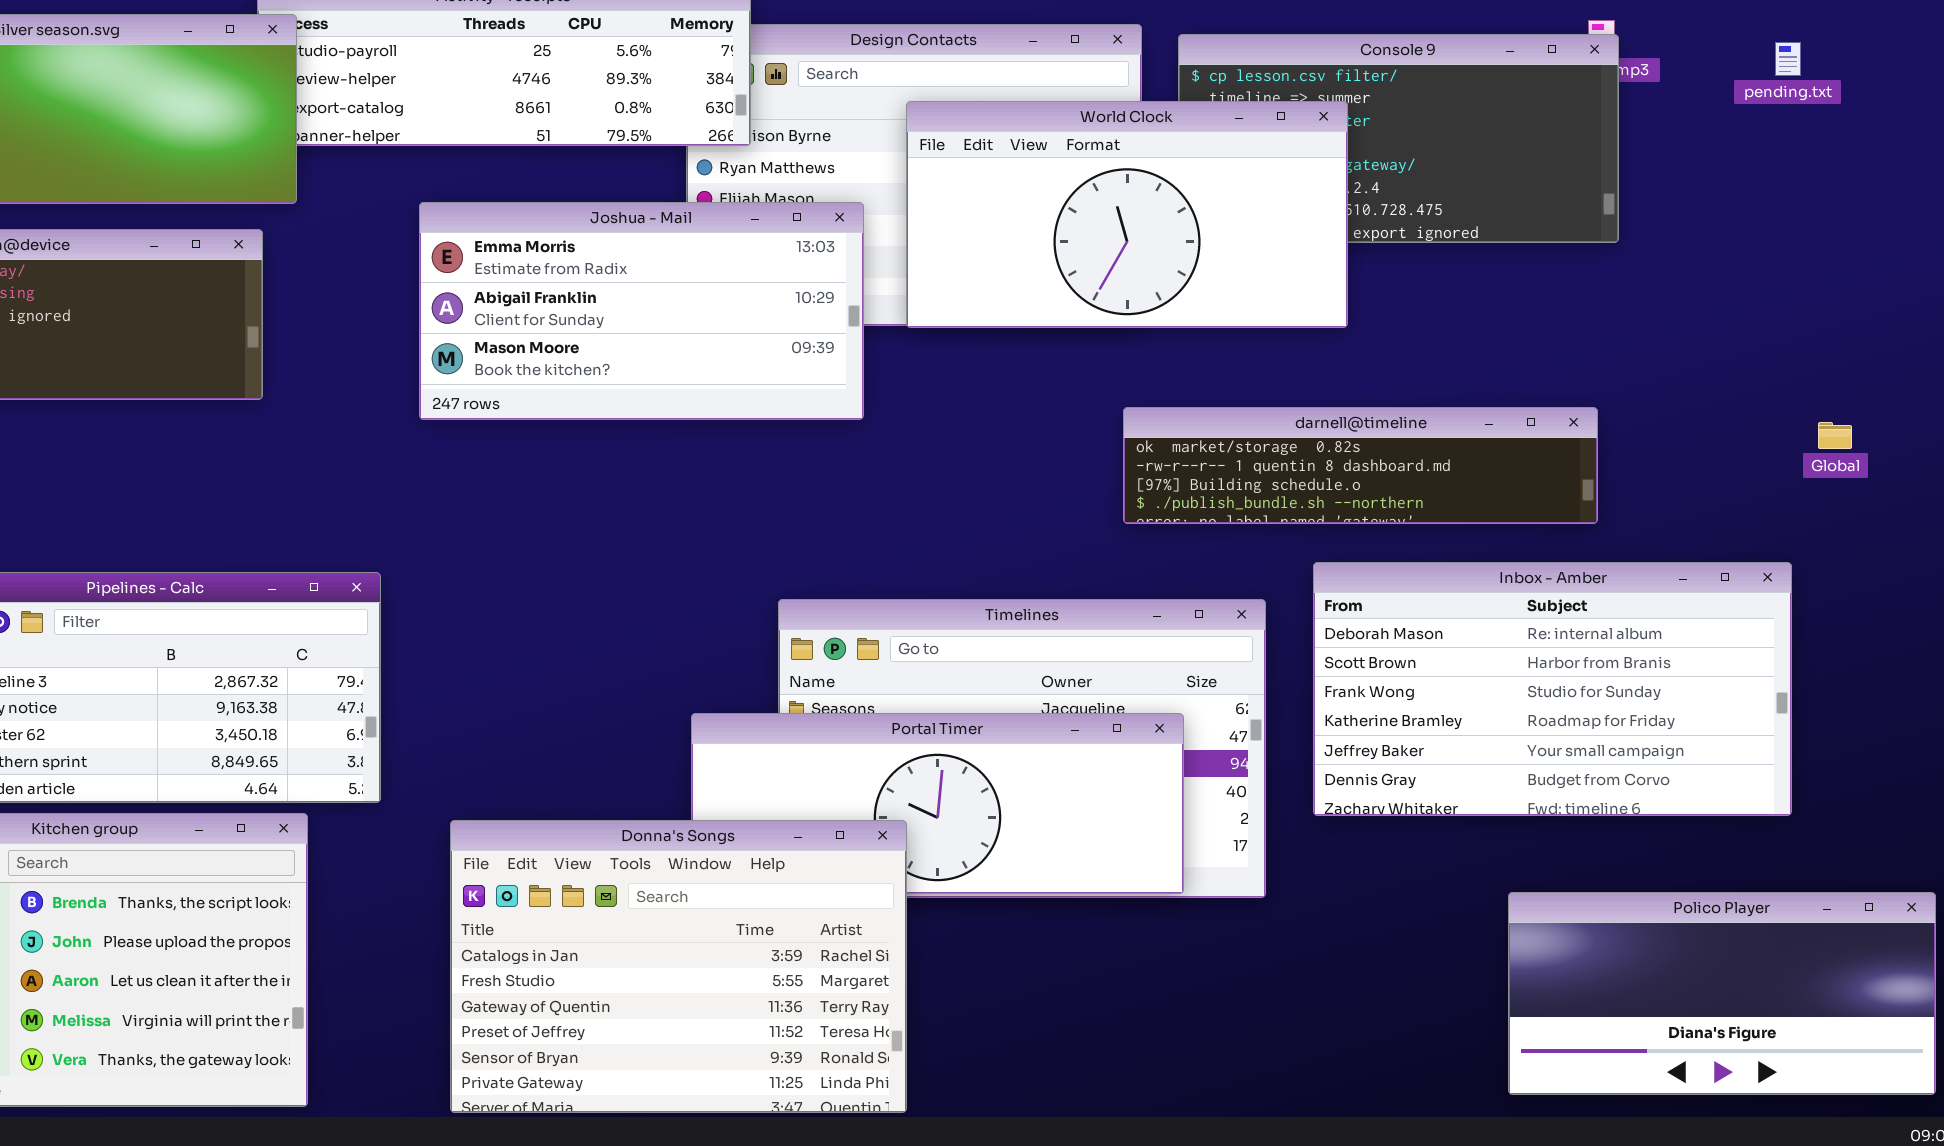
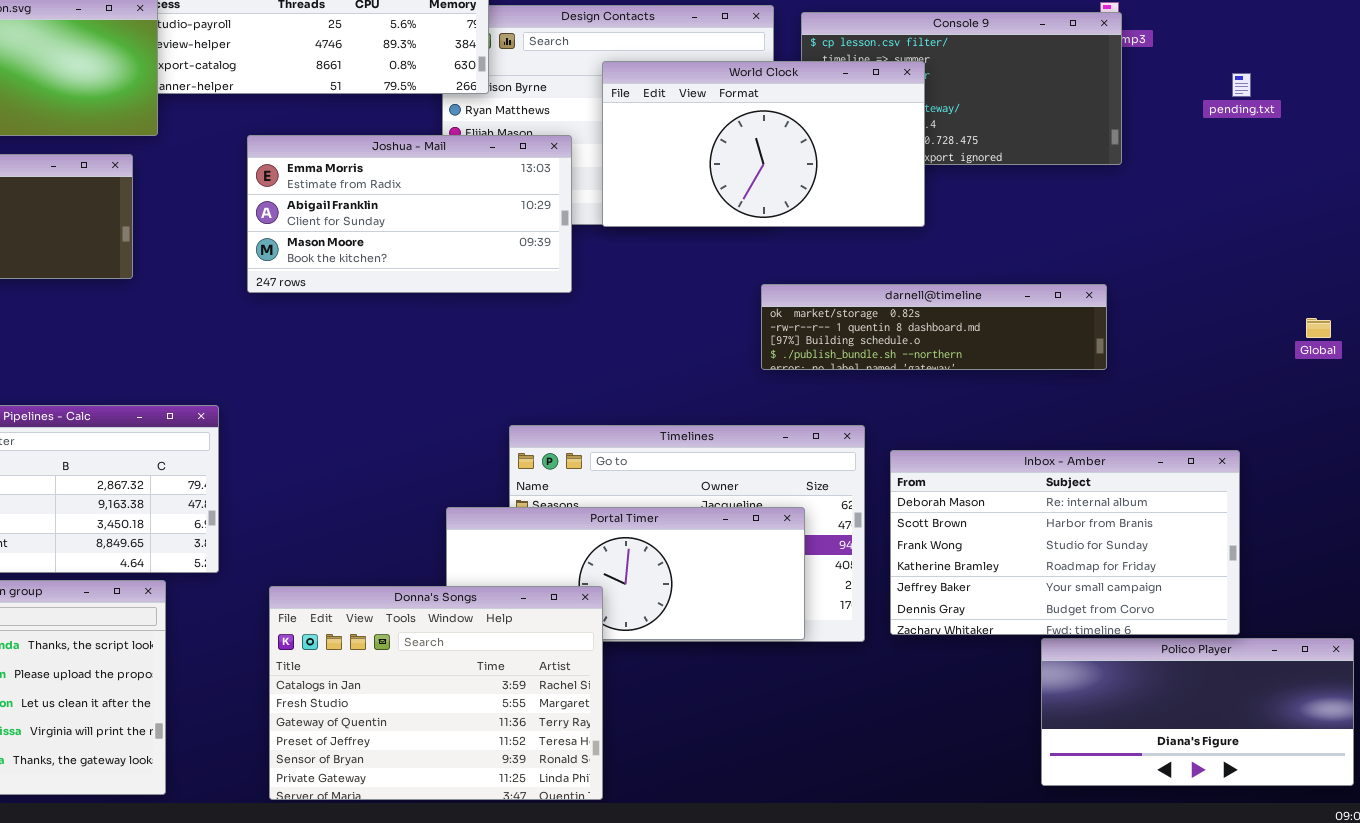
pending.txt: [1775,42,1801,76] -> [1232,73,1251,97], moved
Global: [1818,422,1852,449] -> [1306,318,1331,338], moved
Inbox - Amber: [1313,562,1792,816] -> [890,450,1240,635], moved

